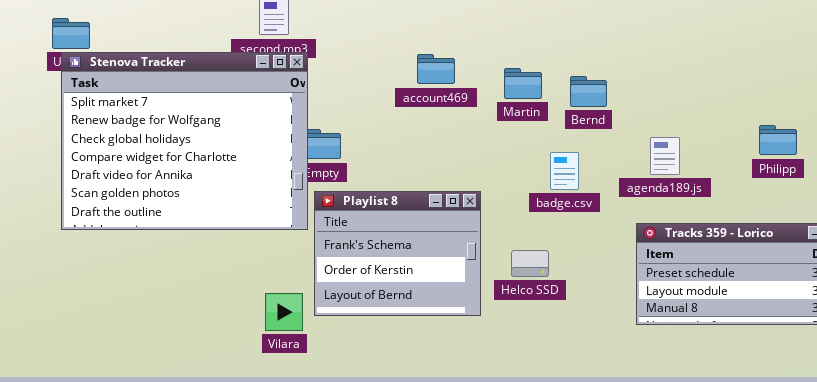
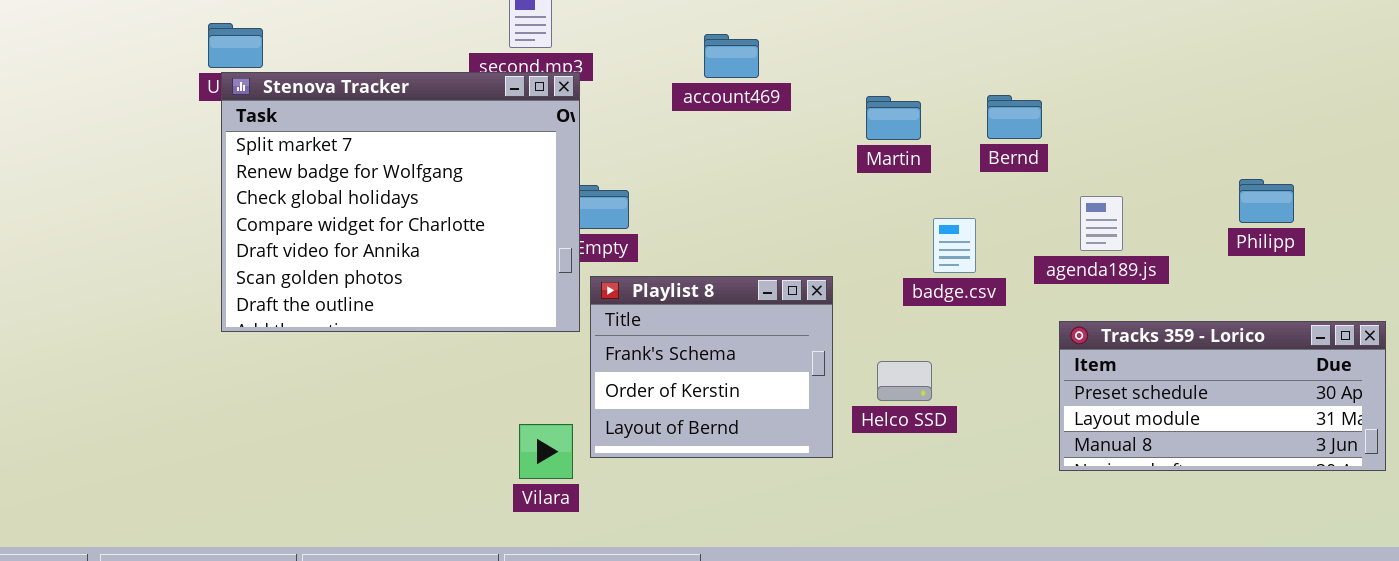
account469: [417,54,455,84] -> [704,34,759,78], moved
Bernd: [570,76,607,107] -> [987,95,1042,139], moved

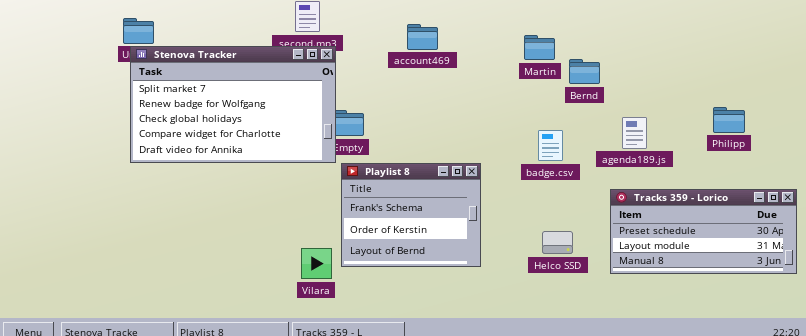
Stenova Tracker: [221,72,580,332] -> [130,46,336,163], resized
Martin: [866,96,921,140] -> [524,35,555,60], moved
Helco SSD: [877,361,932,401] -> [542,231,573,254], moved

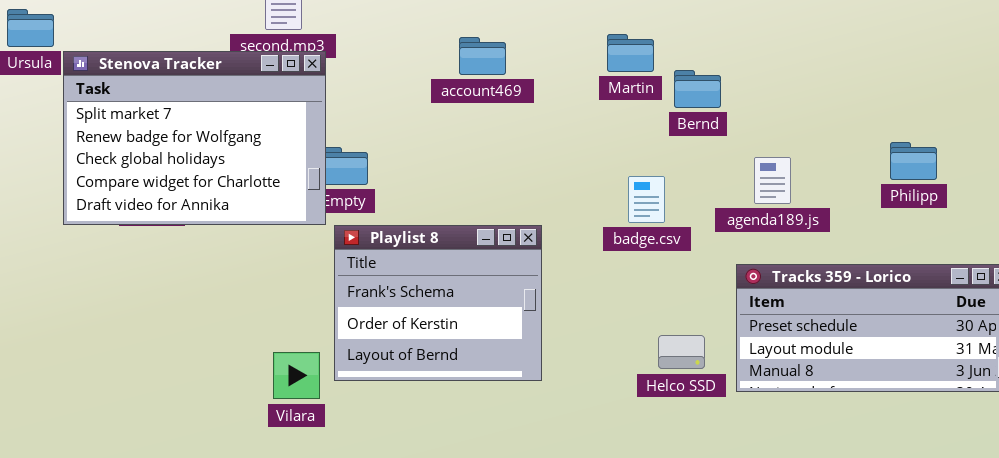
account469: [407,24,438,50] -> [459,37,506,75], moved
Stenova Tracker: [130,46,336,163] -> [63,51,326,225], resized
Helco SSD: [542,231,573,254] -> [658,335,705,369], moved

